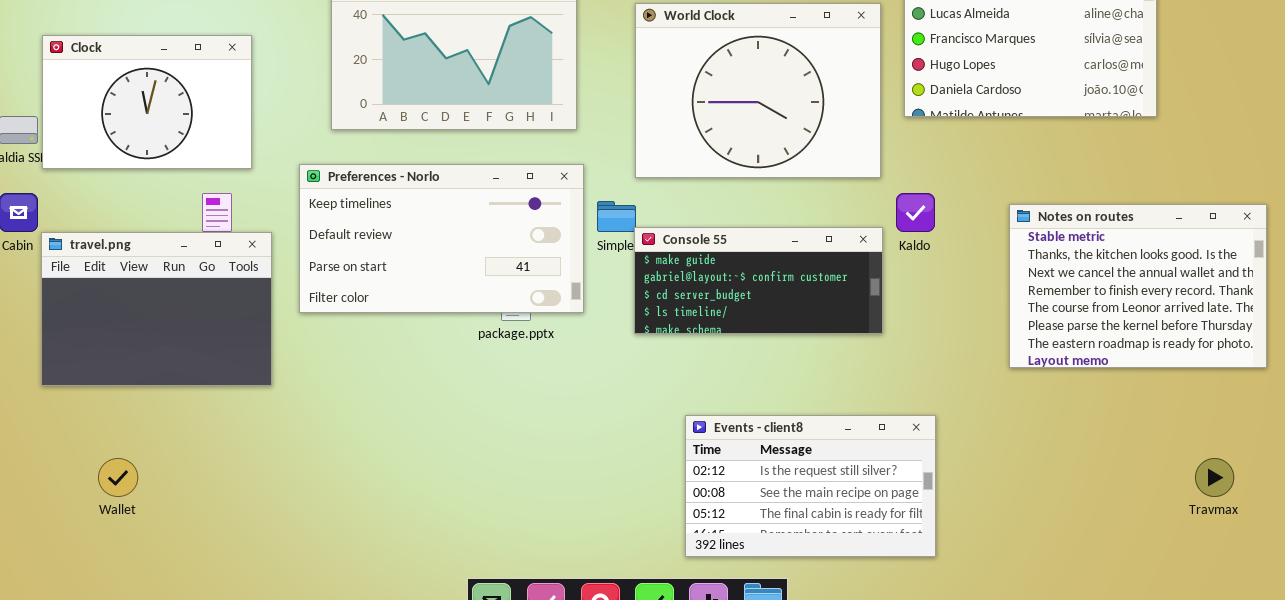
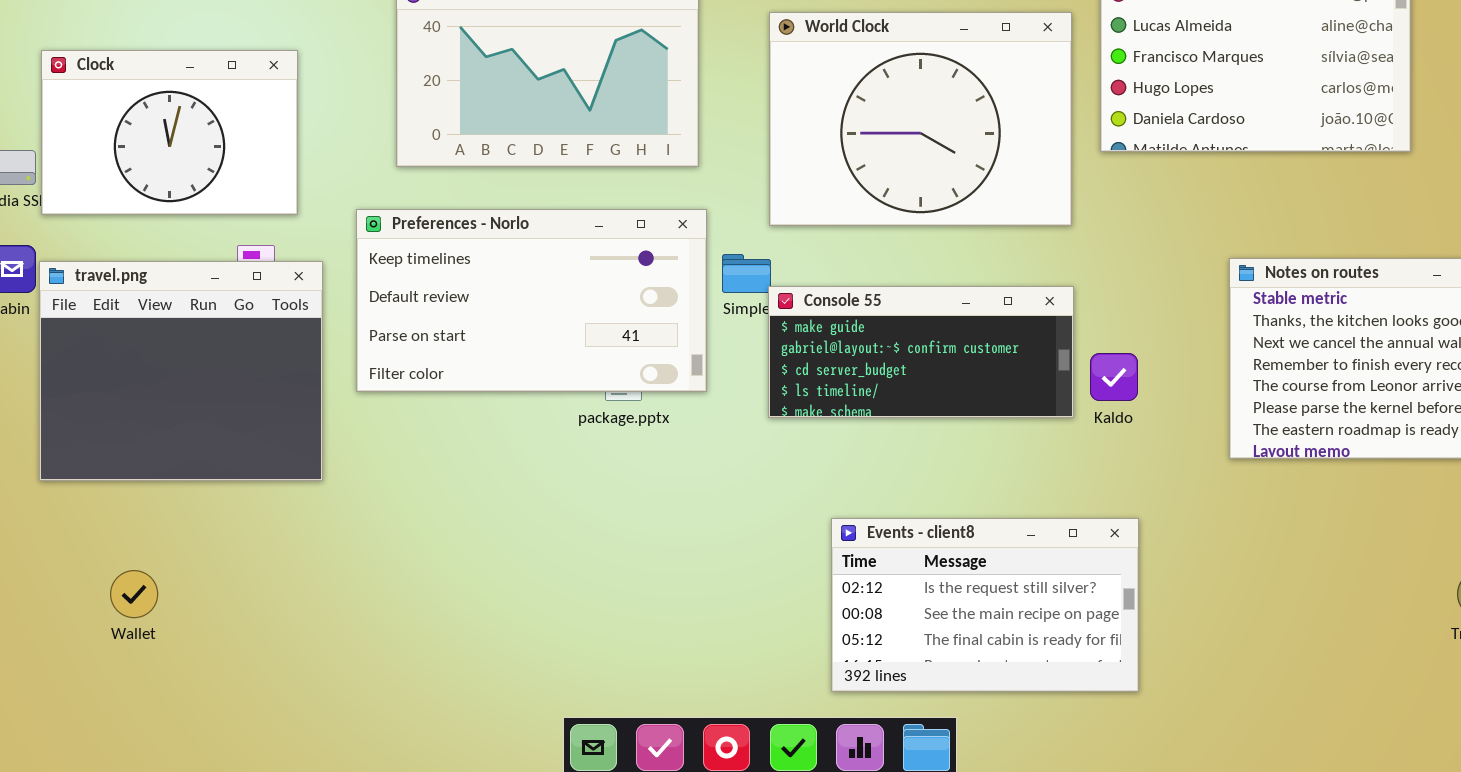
Kaldo: [896,193,935,232] -> [1090,353,1138,401], moved
travel.png: [41,232,272,386] -> [39,261,323,481], resized

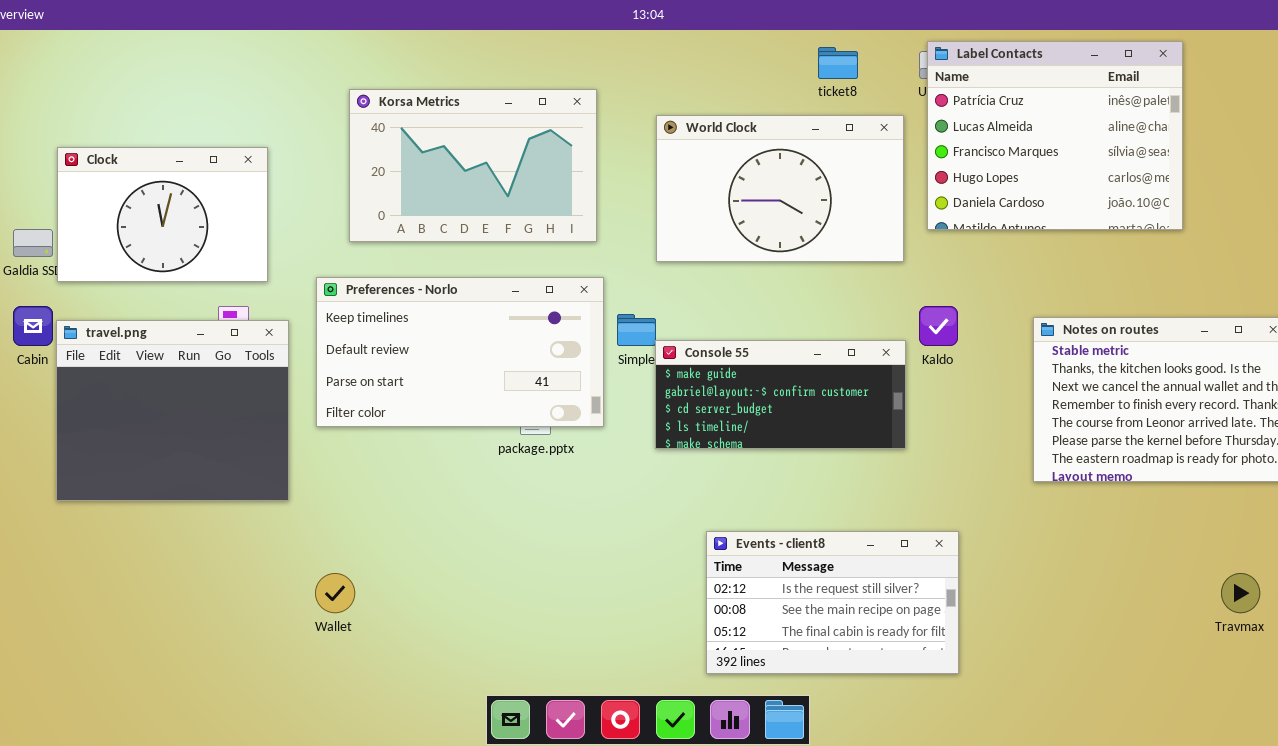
World Clock: [769,12,1072,226] -> [656,115,904,262], resized
Kaldo: [1090,353,1138,401] -> [919,306,958,346], moved
Wallet: [110,570,158,618] -> [315,573,355,613], moved

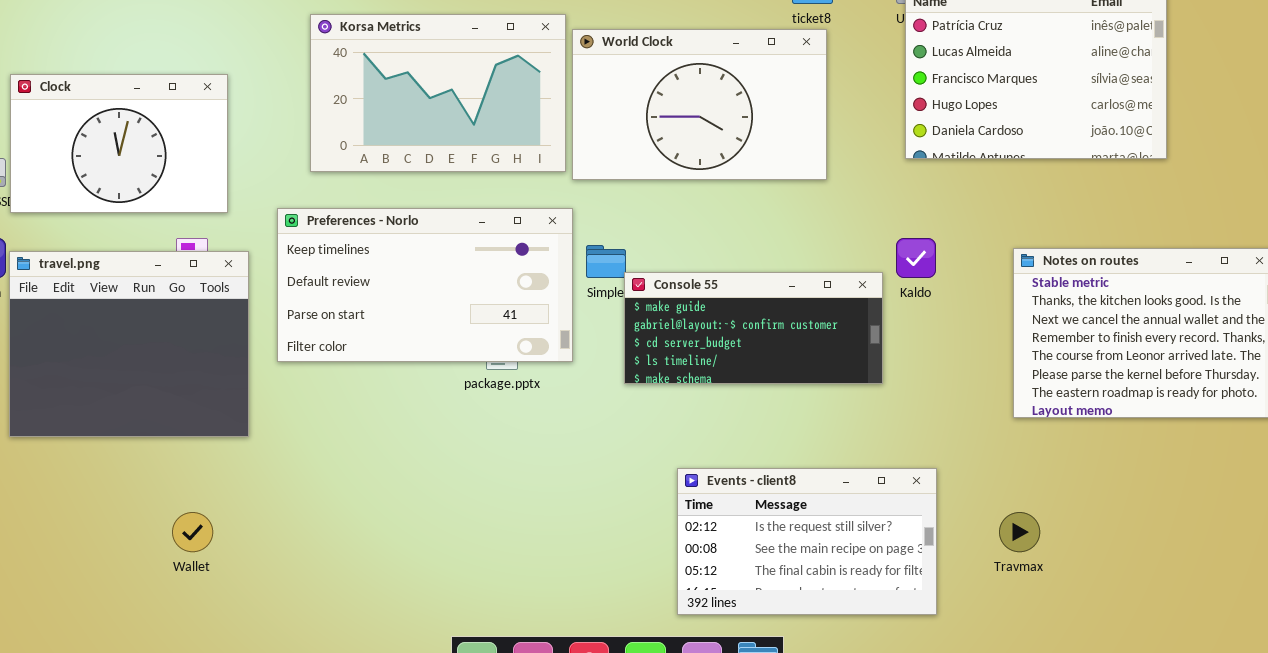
World Clock: [656,115,904,262] -> [572,29,827,180], moved
Wallet: [315,573,355,613] -> [172,512,213,552], moved
Travmax: [1221,573,1260,613] -> [999,512,1040,552], moved

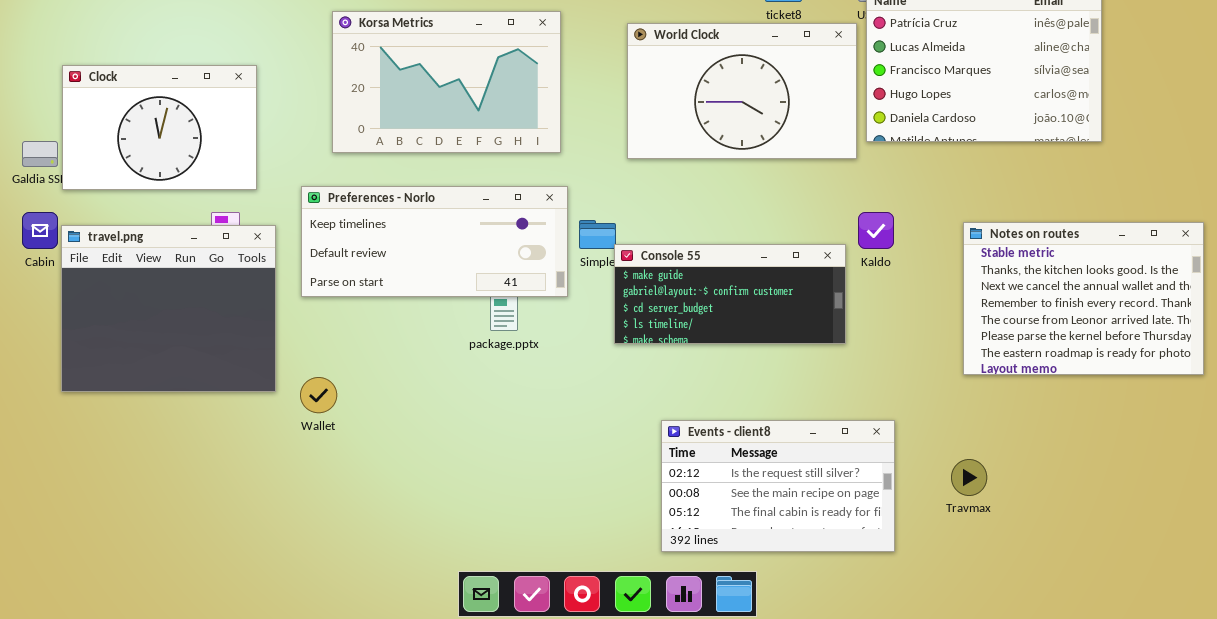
World Clock: [572,29,827,180] -> [627,23,857,159], moved
Preferences - Norlo: [277,208,573,362] -> [301,186,568,297], resized
Wallet: [172,512,213,552] -> [300,377,337,413], moved

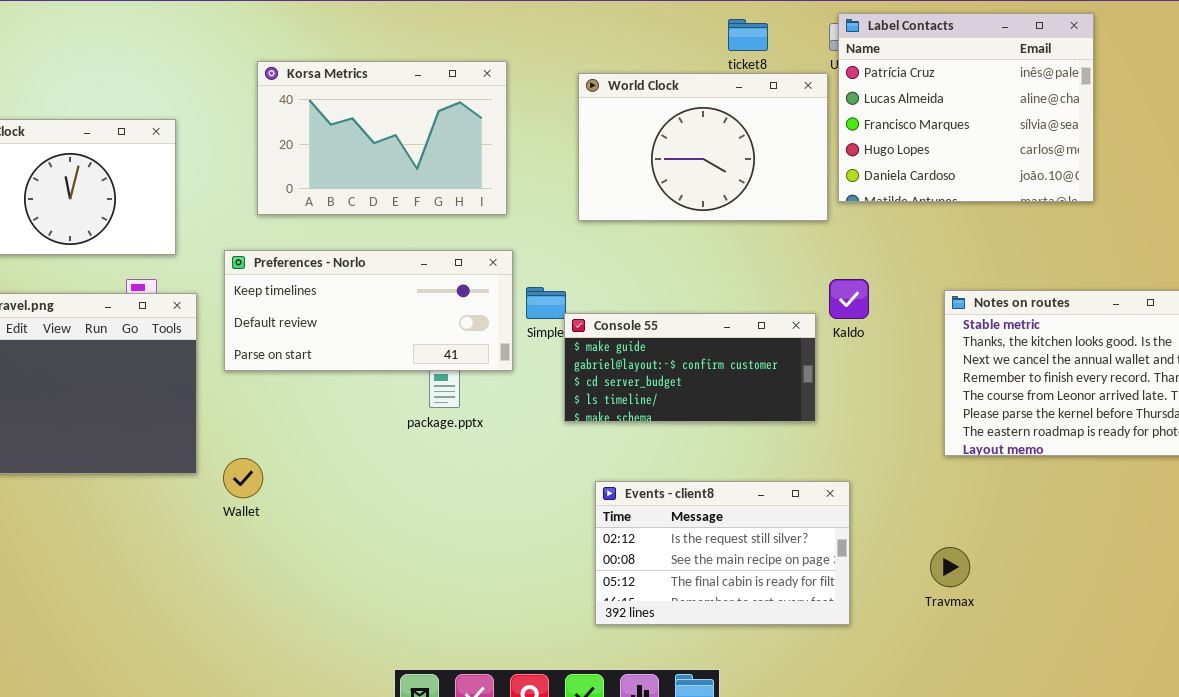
Events - client8: [661,420,895,552] -> [595,481,850,625], moved

